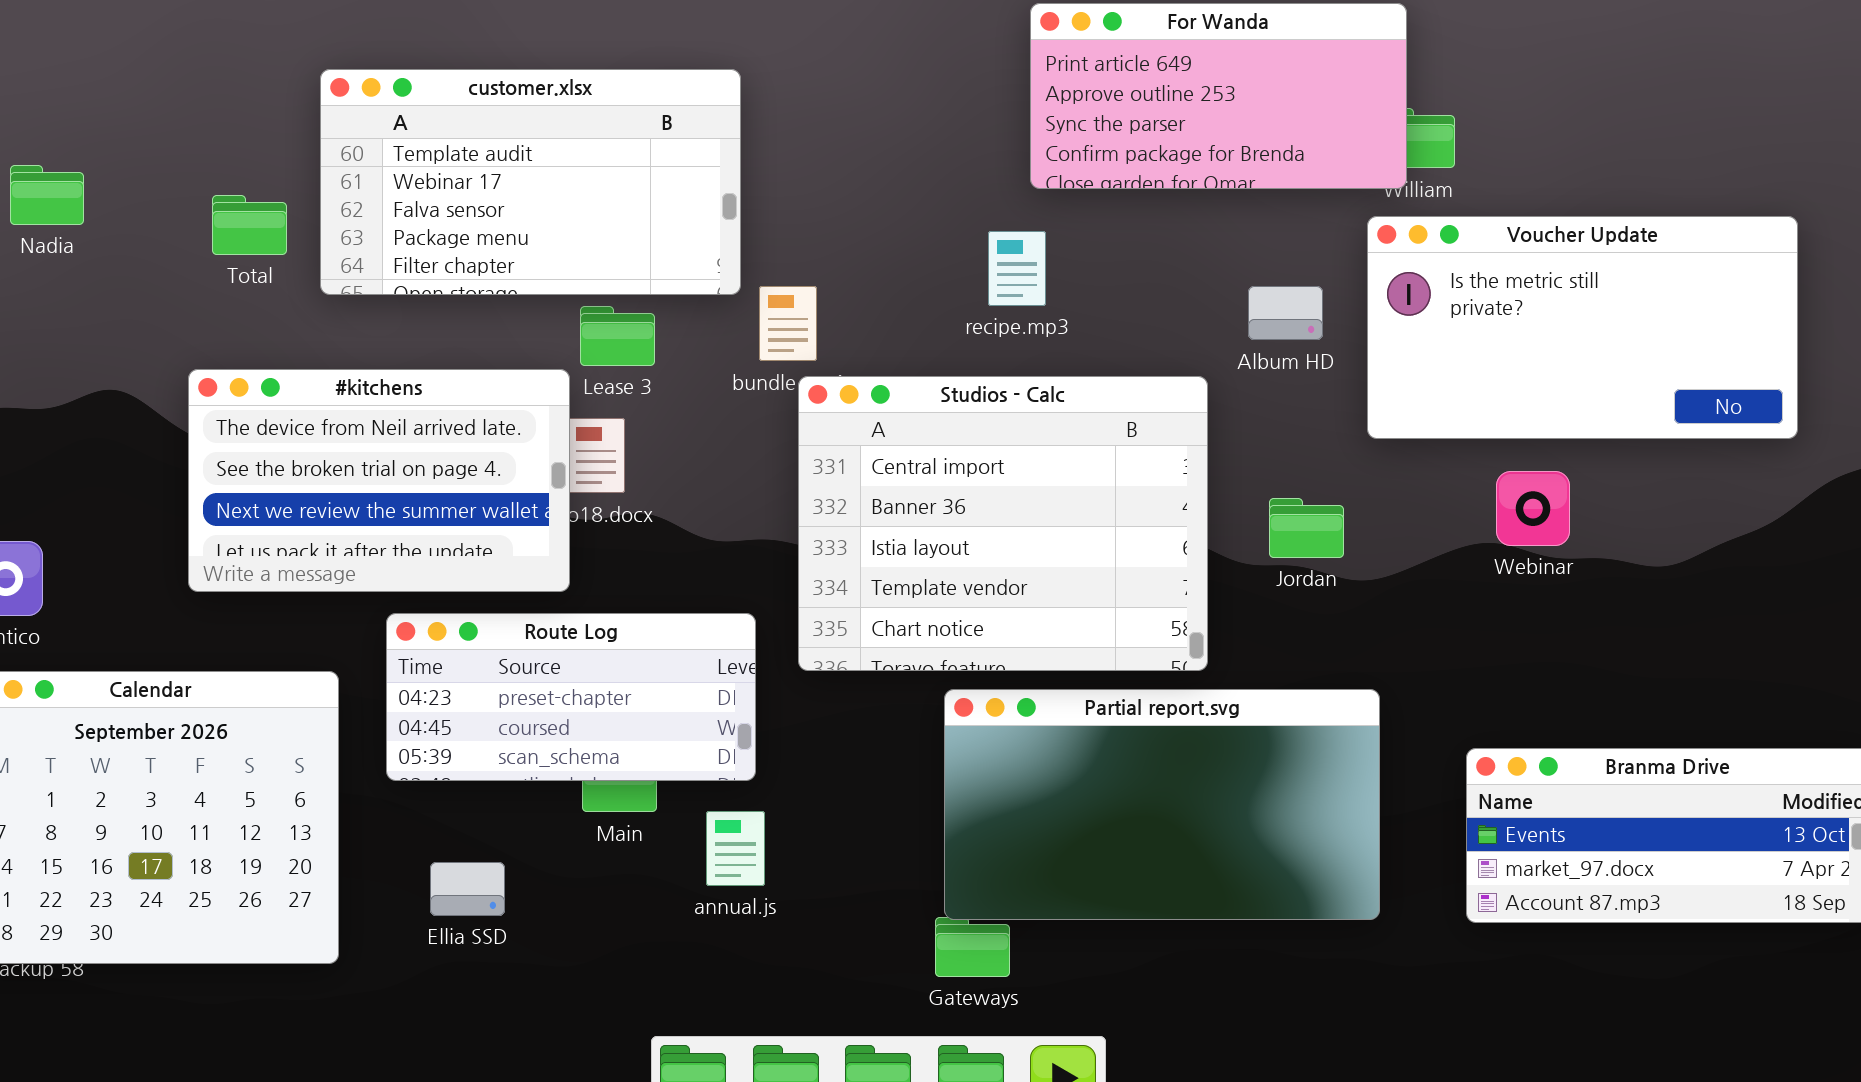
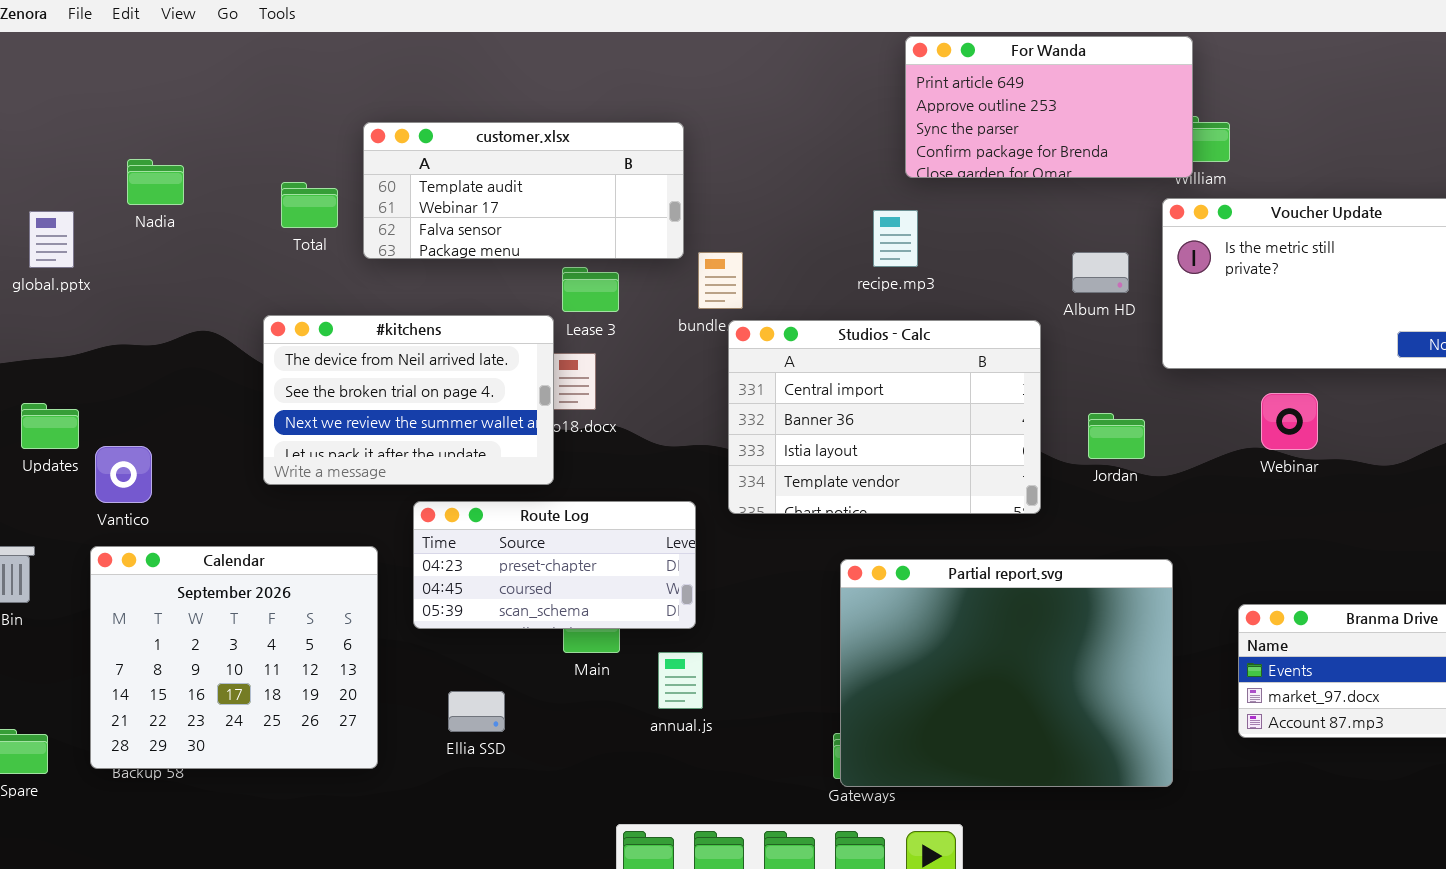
customer.xlsx: [320,69,741,295] -> [363,122,684,259], resized
Studios - Calc: [798,376,1208,671] -> [728,320,1041,514], resized
Partial report.svg: [944,689,1380,920] -> [840,559,1173,787], resized

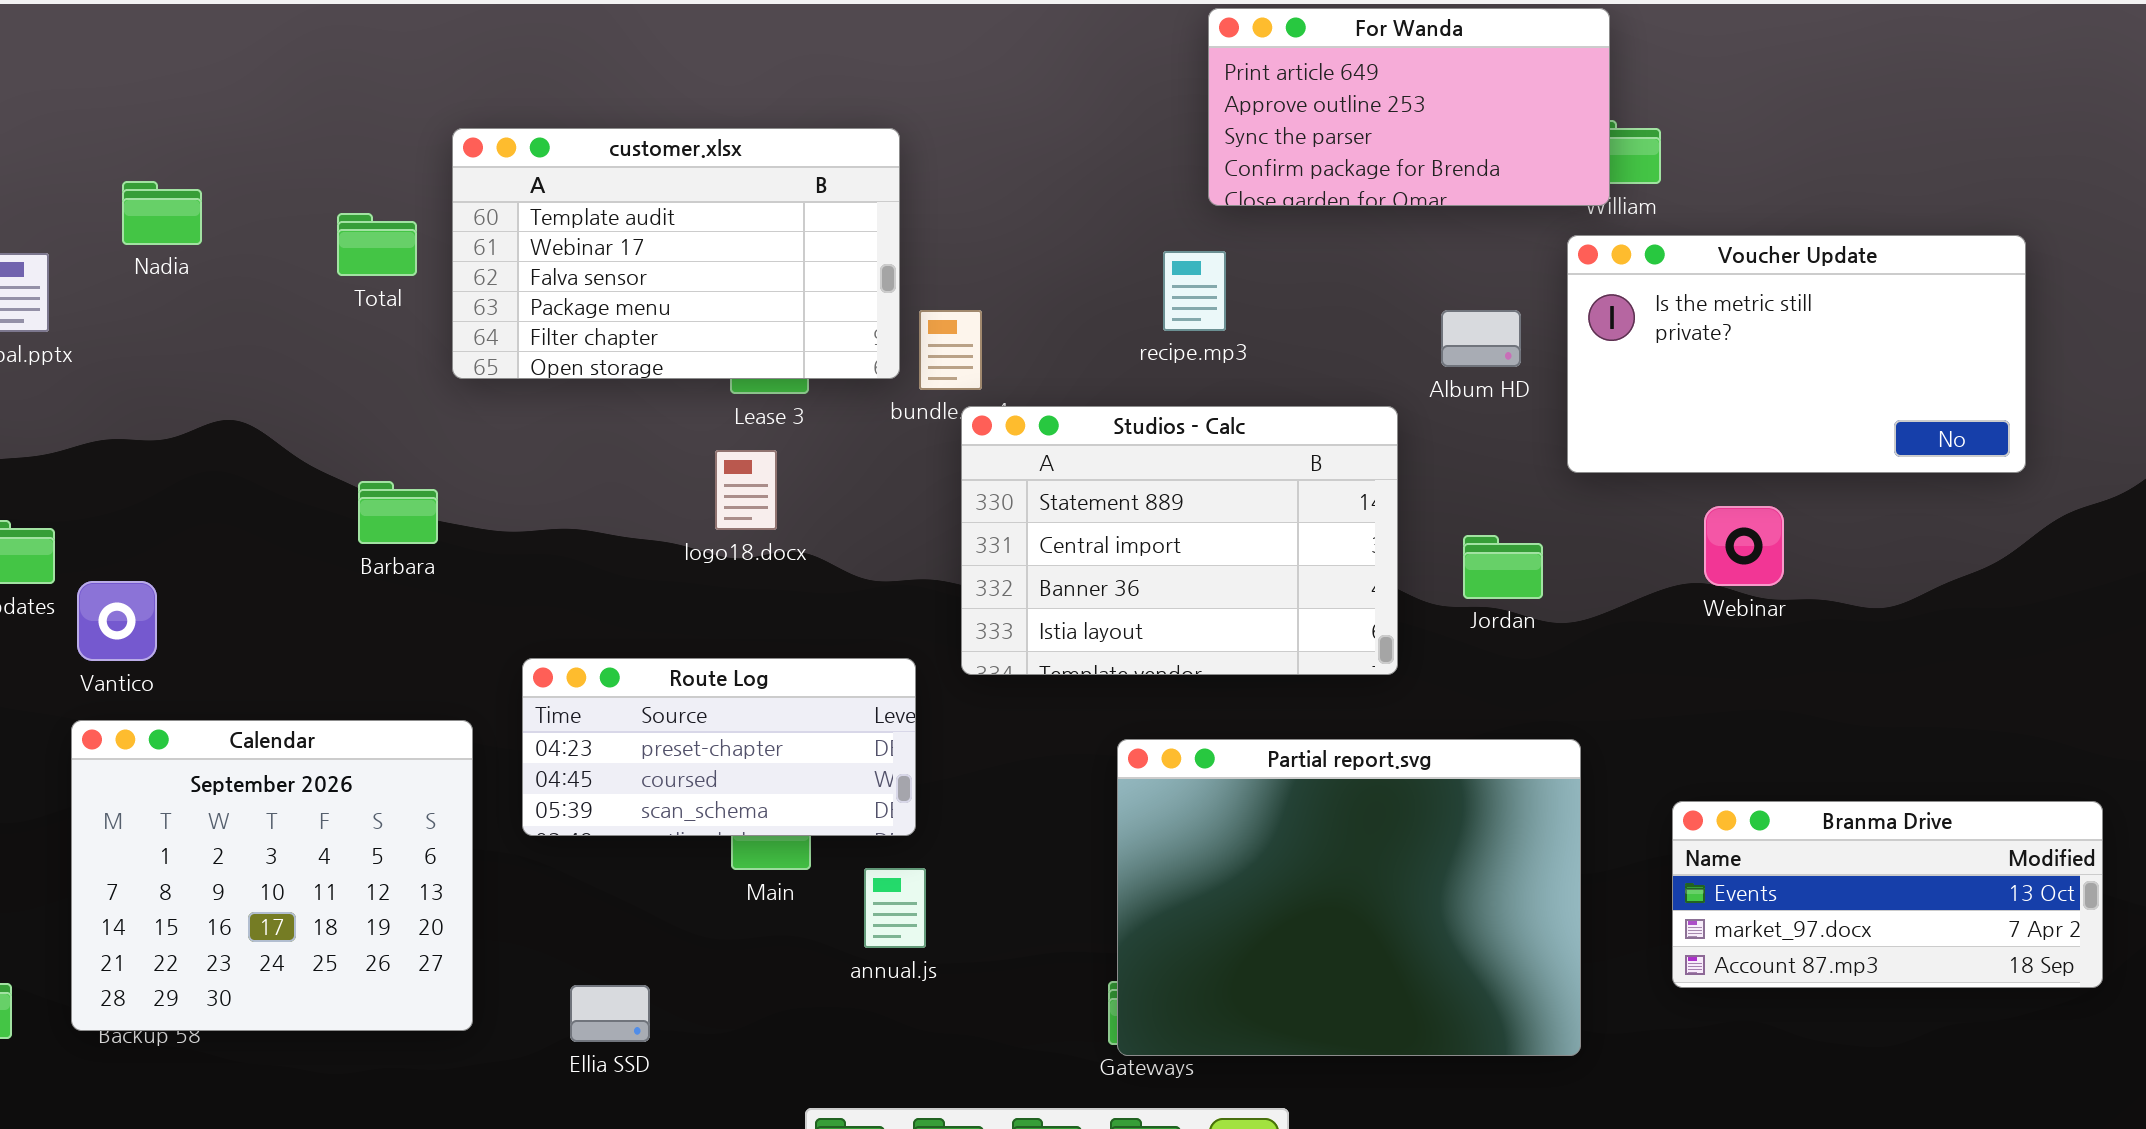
customer.xlsx: [363,122,684,259] -> [452,128,900,379], resized
#kitchens: [263,315,554,485] -> none, closed
Studios - Calc: [728,320,1041,514] -> [961,406,1398,675], scrolled up 1 row
Ellia SSD: [448,691,505,732] -> [570,985,650,1042], moved

